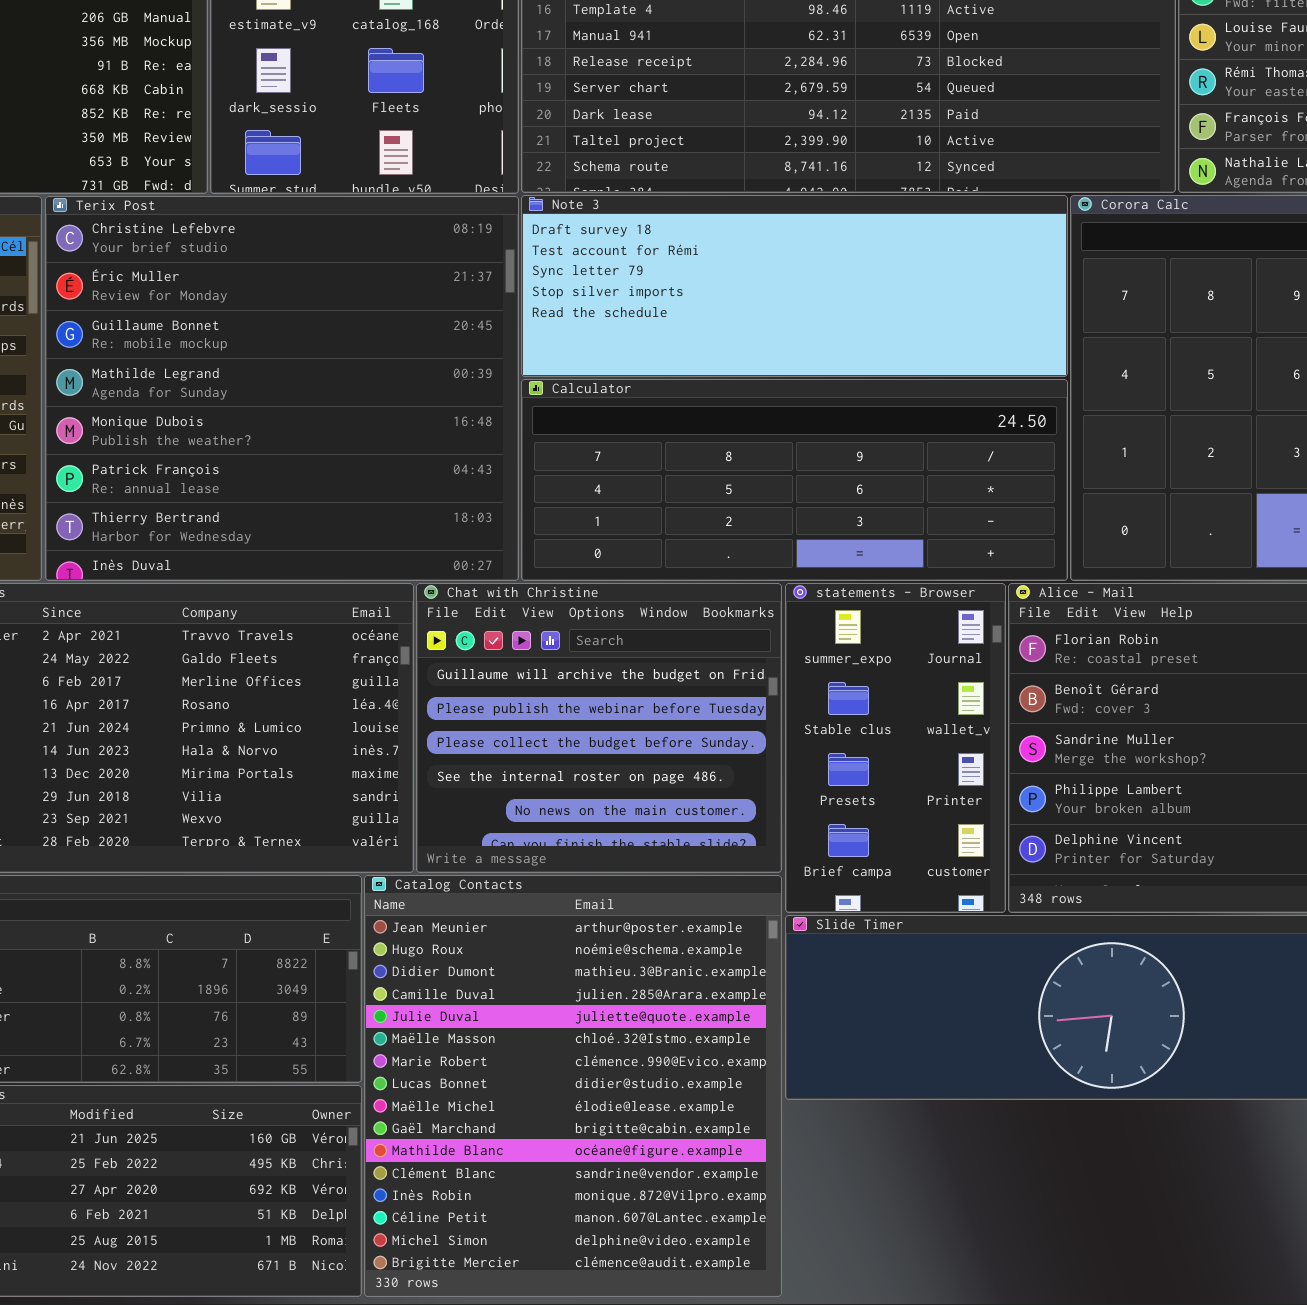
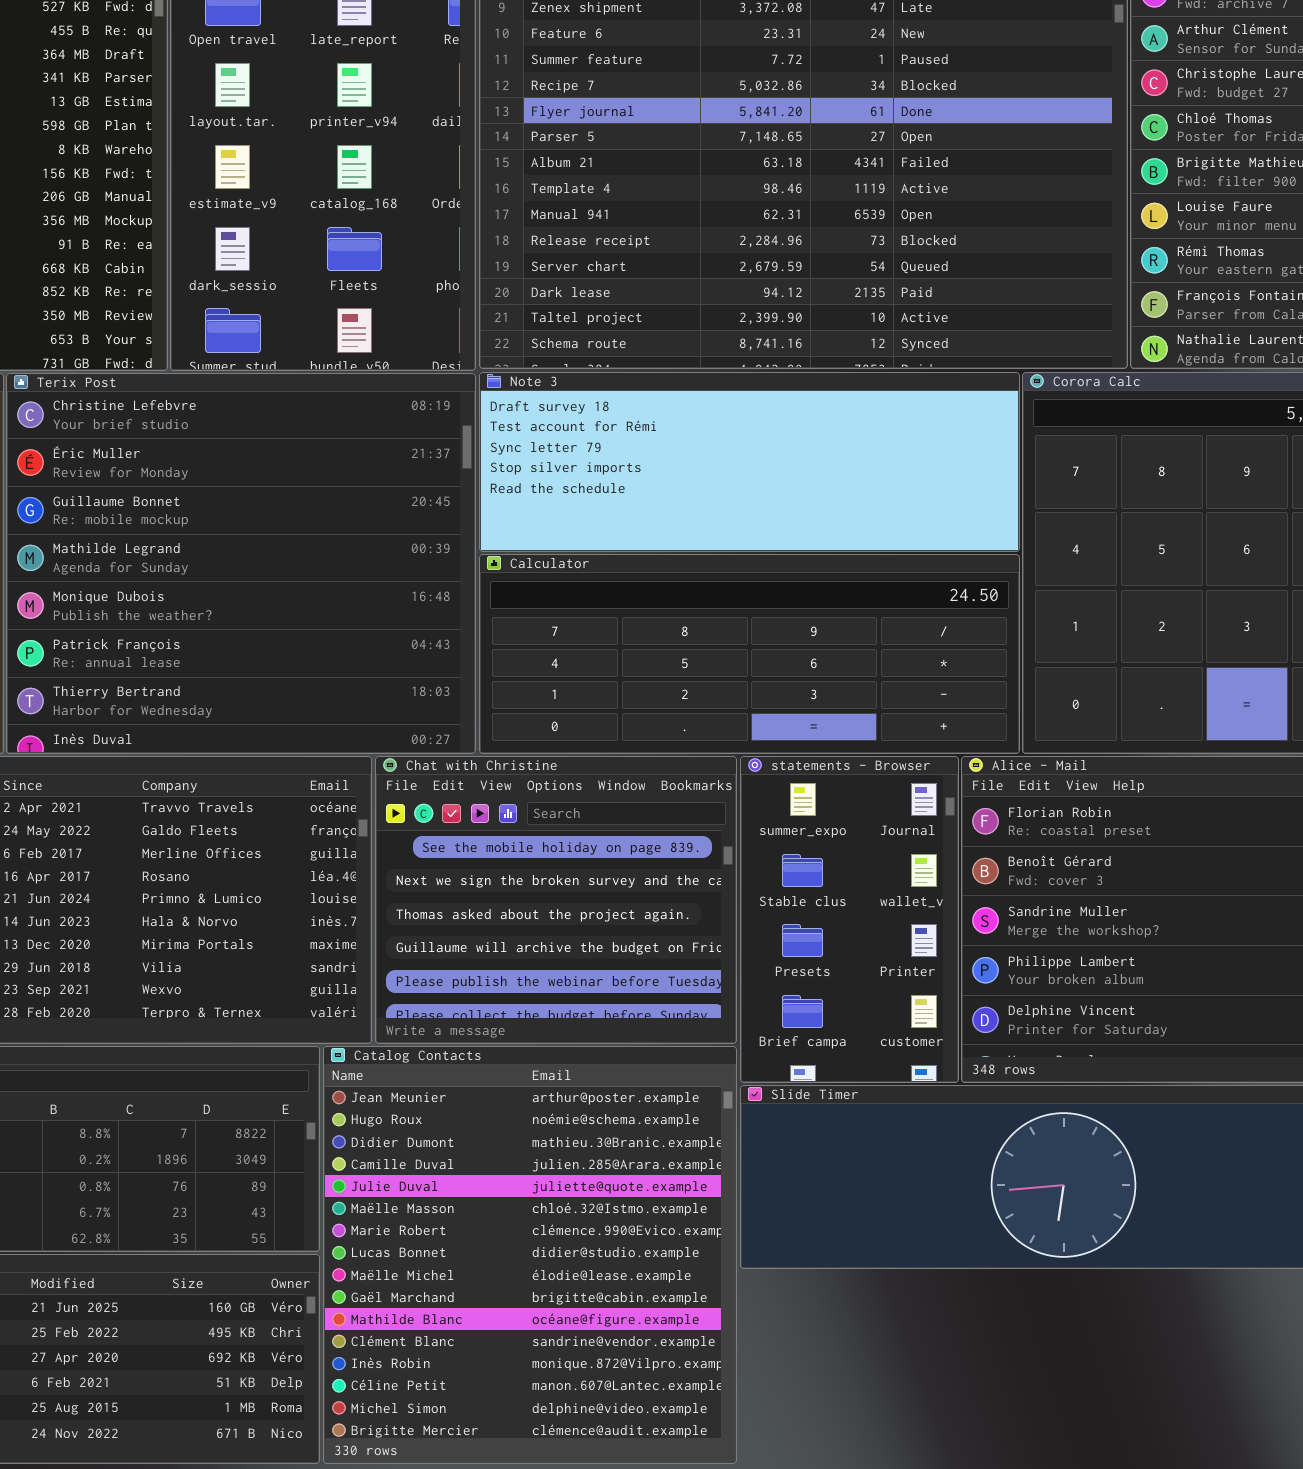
Chat with Christine: [416,583,782,873] -> [375,756,737,1044], scrolled up 3 rows

